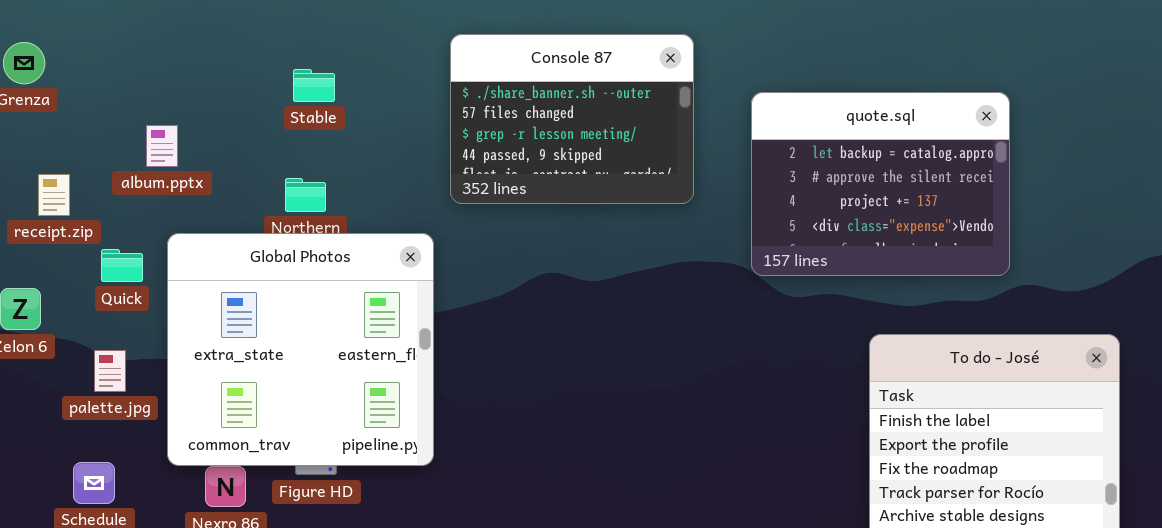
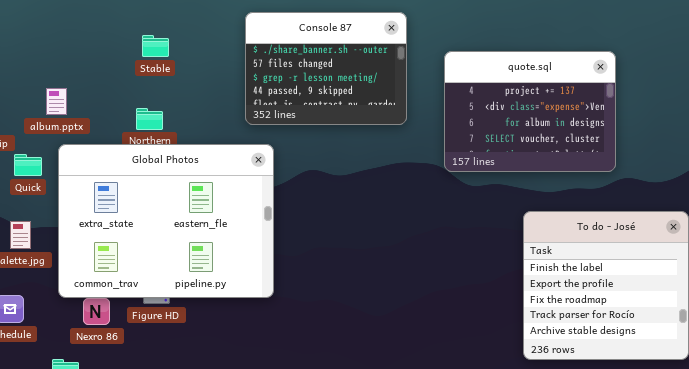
quote.sql: [751,92,1010,276] -> [444,51,616,172], scrolled down 2 rows
album.pptx: [146,125,178,167] -> [46,88,67,115], moved
Global Photos: [167,233,434,466] -> [58,144,274,298], resized

